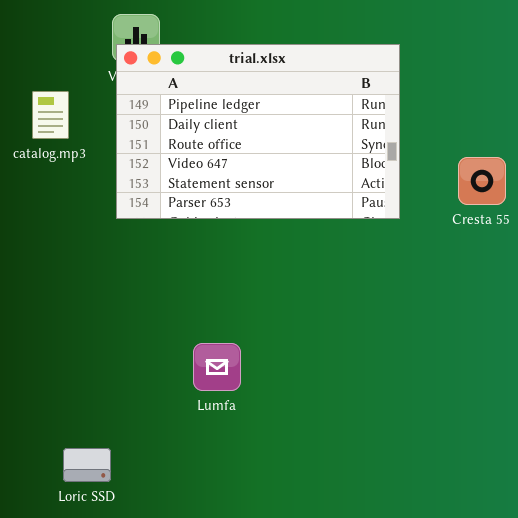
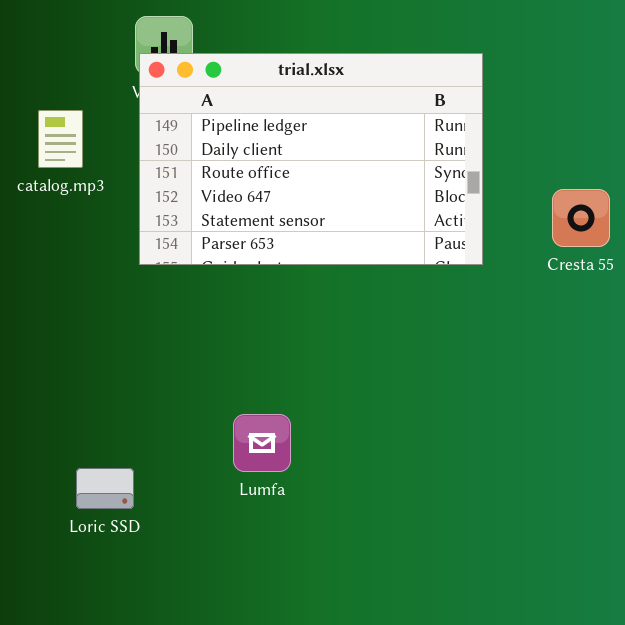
Loric SSD: [63,448,111,482] -> [76,468,134,509], moved

